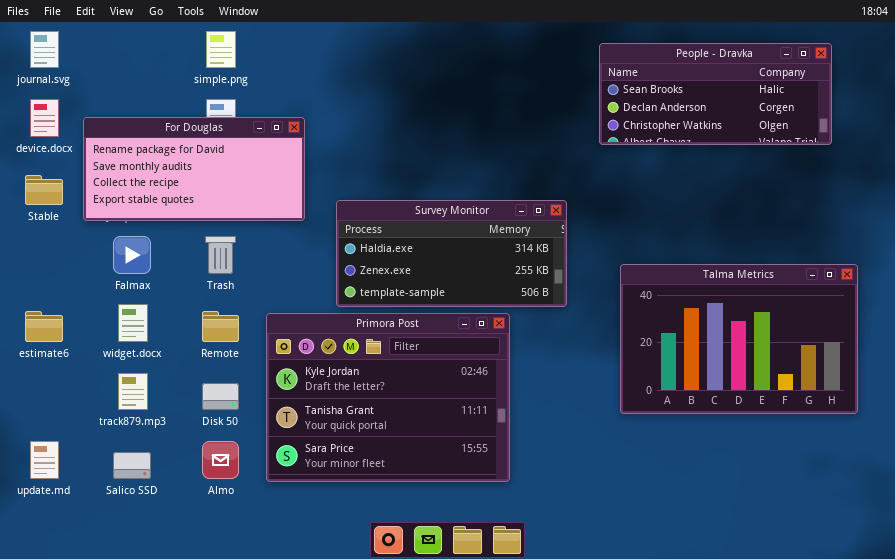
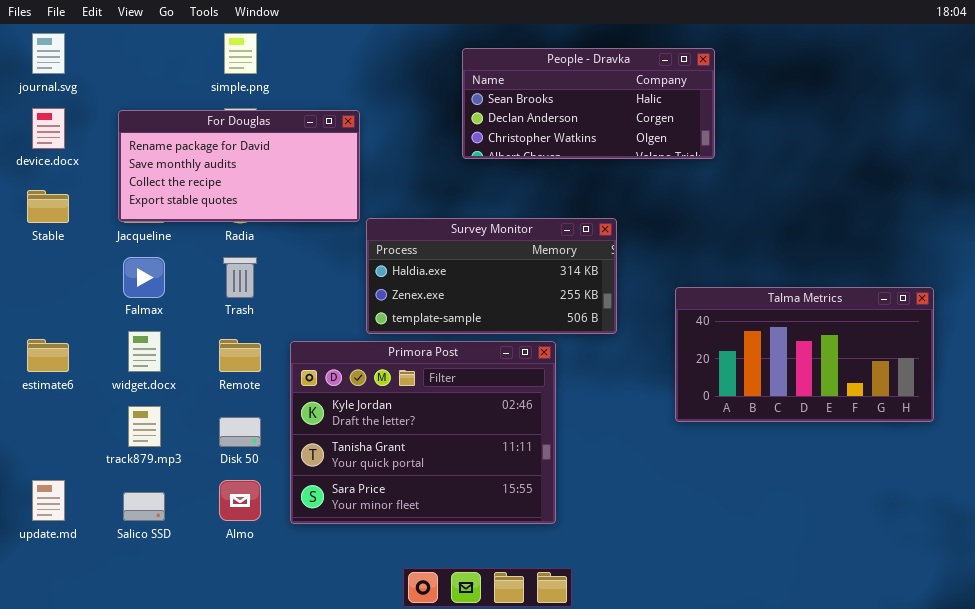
People - Dravka: [599,43,832,145] -> [462,48,715,159], moved
For Douglas: [83,117,305,221] -> [118,110,360,222], moved
Talma Metrics: [620,264,858,414] -> [675,287,934,422], resized

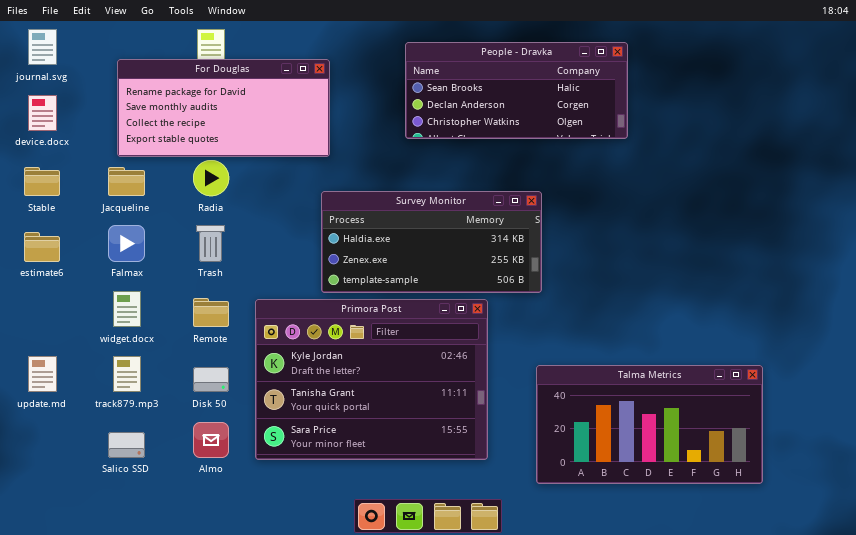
For Douglas: [118,110,360,222] -> [117,59,330,157], moved
Talma Metrics: [675,287,934,422] -> [536,365,763,484], moved
estimate6: [27,339,69,372] -> [24,232,60,262], moved
update.md: [32,480,65,521] -> [28,356,57,392], moved

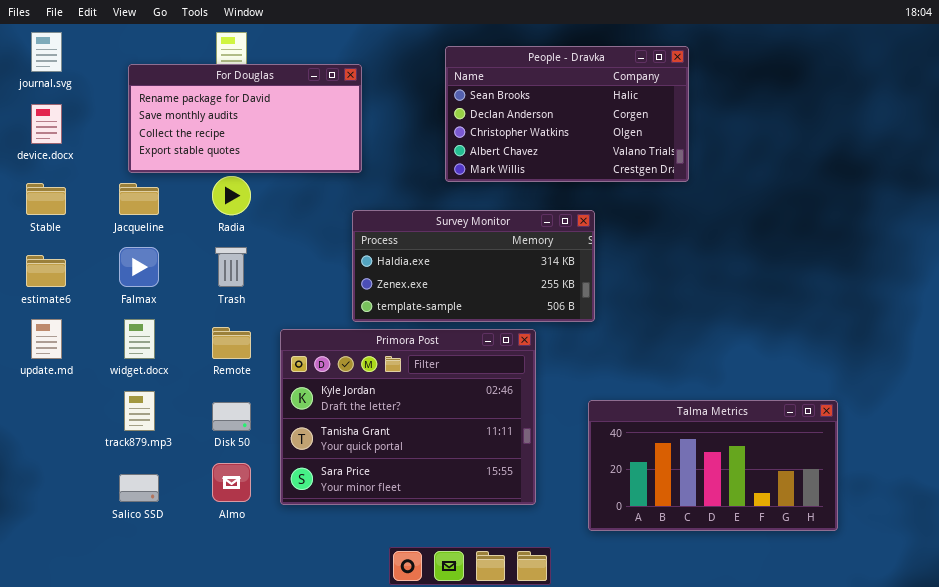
People - Dravka: [405,42,628,139] -> [445,46,689,182], resized
update.md: [28,356,57,392] -> [31,319,62,359], moved

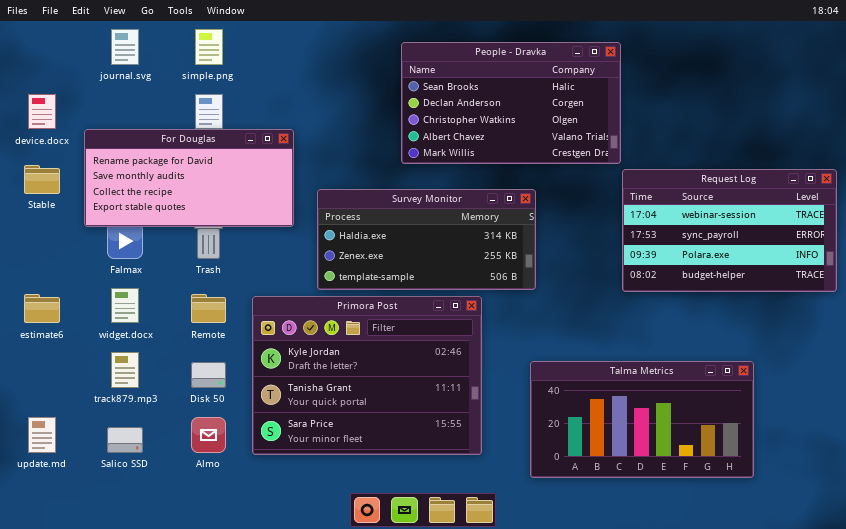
journal.svg: [31,32,62,72] -> [111,29,139,65], moved
For Douglas: [128,64,362,173] -> [84,129,294,227], moved
Request Log: none -> [622,169,837,292], opened
estimate6: [26,255,66,287] -> [24,294,60,323], moved
update.md: [31,319,62,359] -> [28,417,56,453], moved

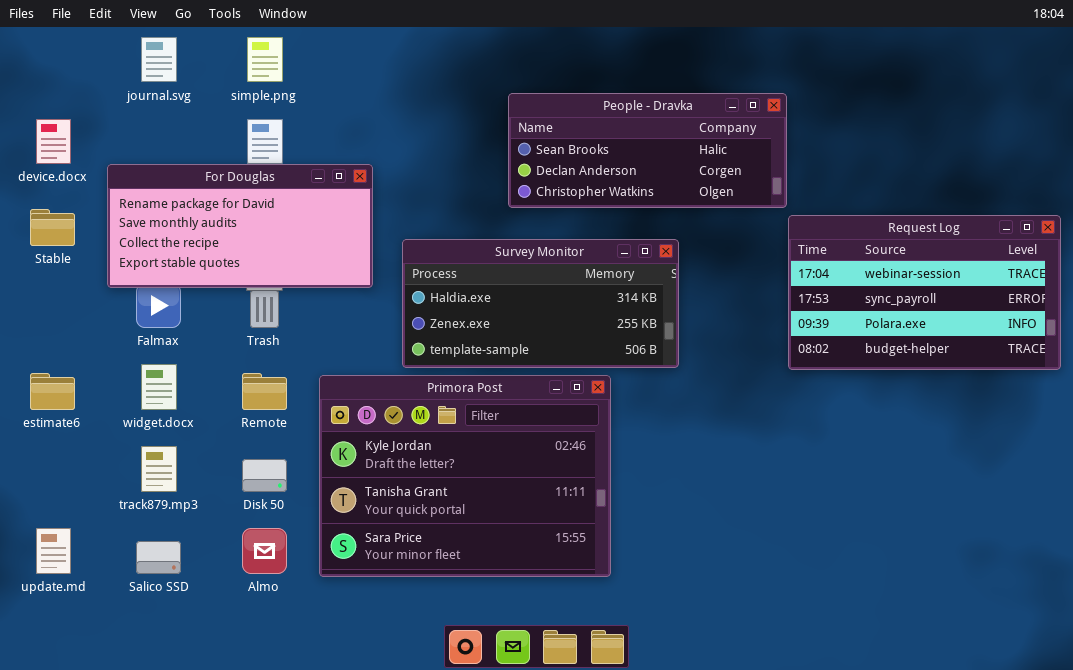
People - Dravka: [401,42,621,164] -> [508,93,787,208], resized
Talma Metrics: [530,361,754,478] -> none, closed

